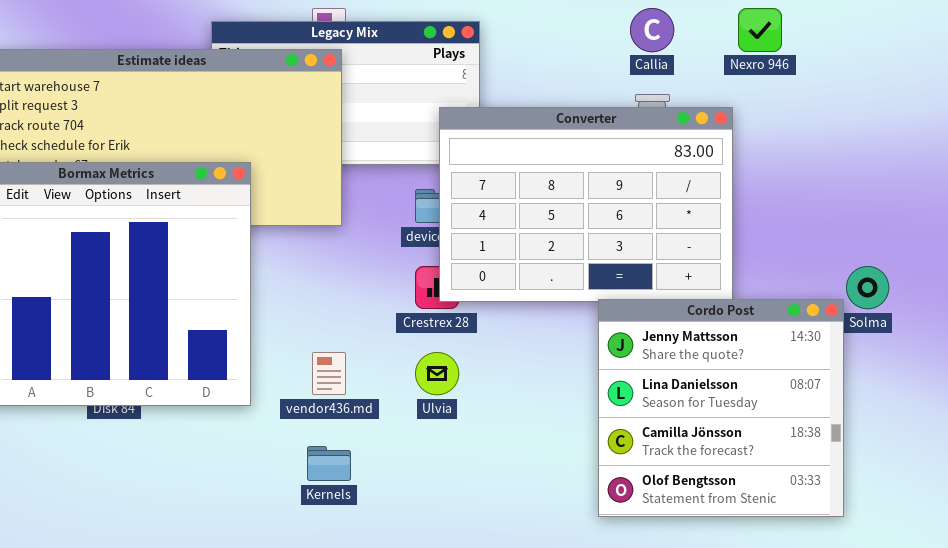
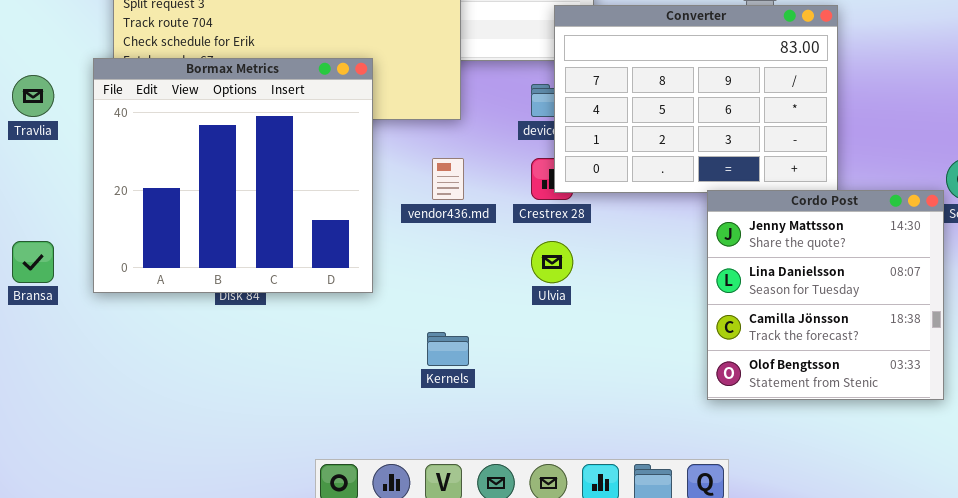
vendor436.md: [312,352,346,395] -> [432,158,464,200], moved

